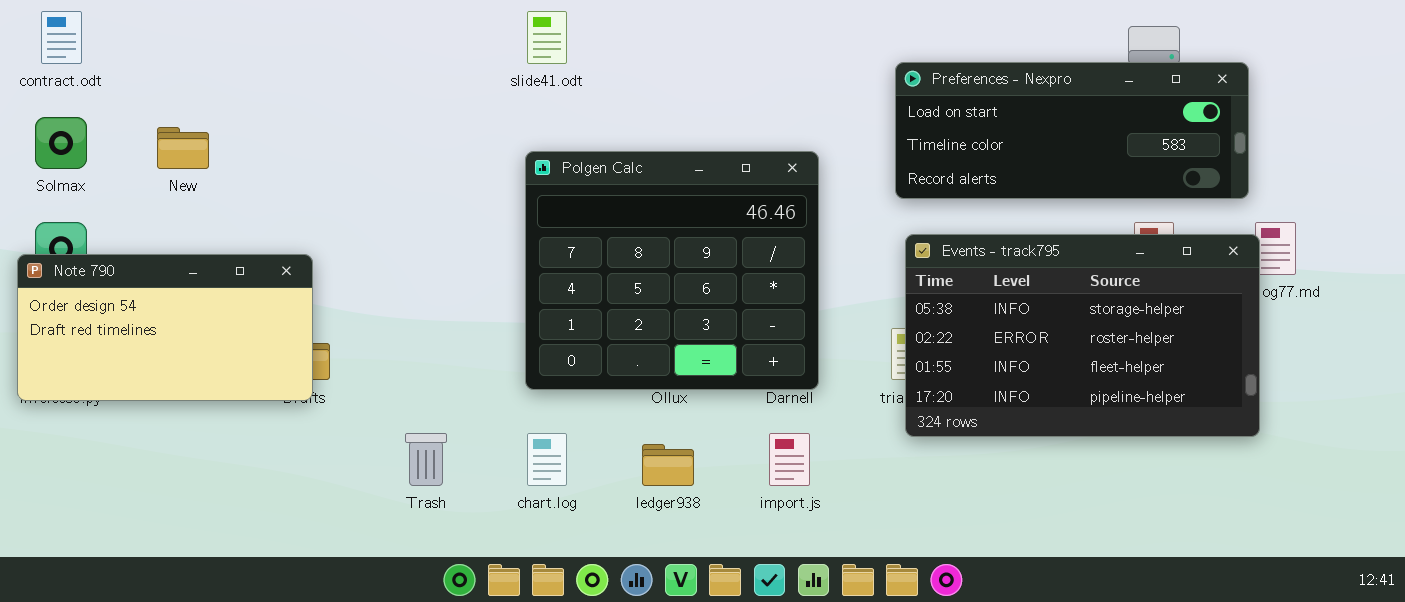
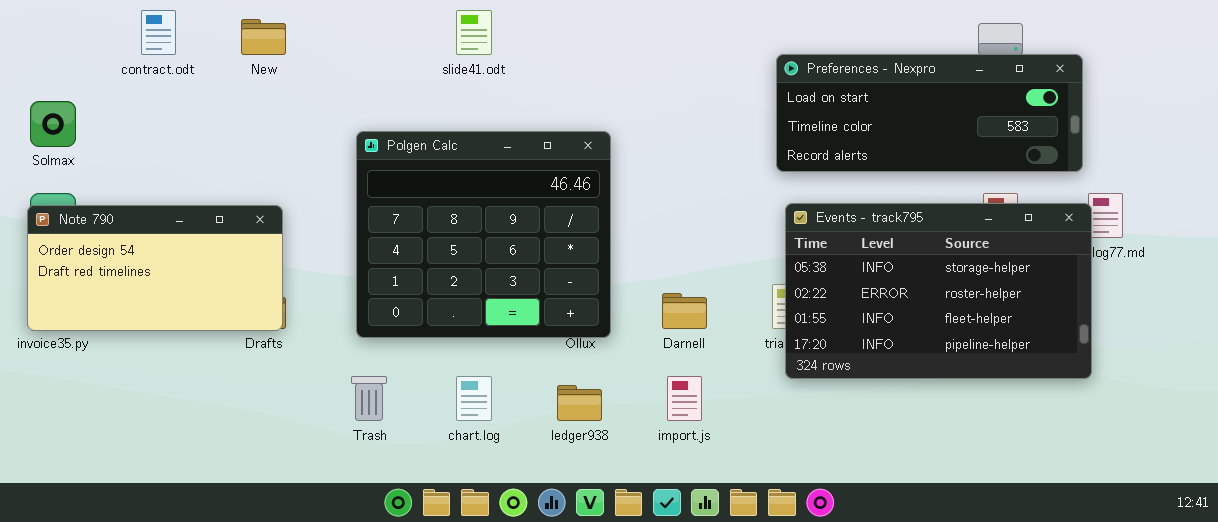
contract.odt: [41,11,82,64] -> [141,10,176,55], moved
New: [157,127,209,169] -> [241,19,286,55], moved
Polgen Calc: [525,151,819,390] -> [356,131,611,338], moved
Note 790: [17,254,313,401] -> [27,205,283,331], moved

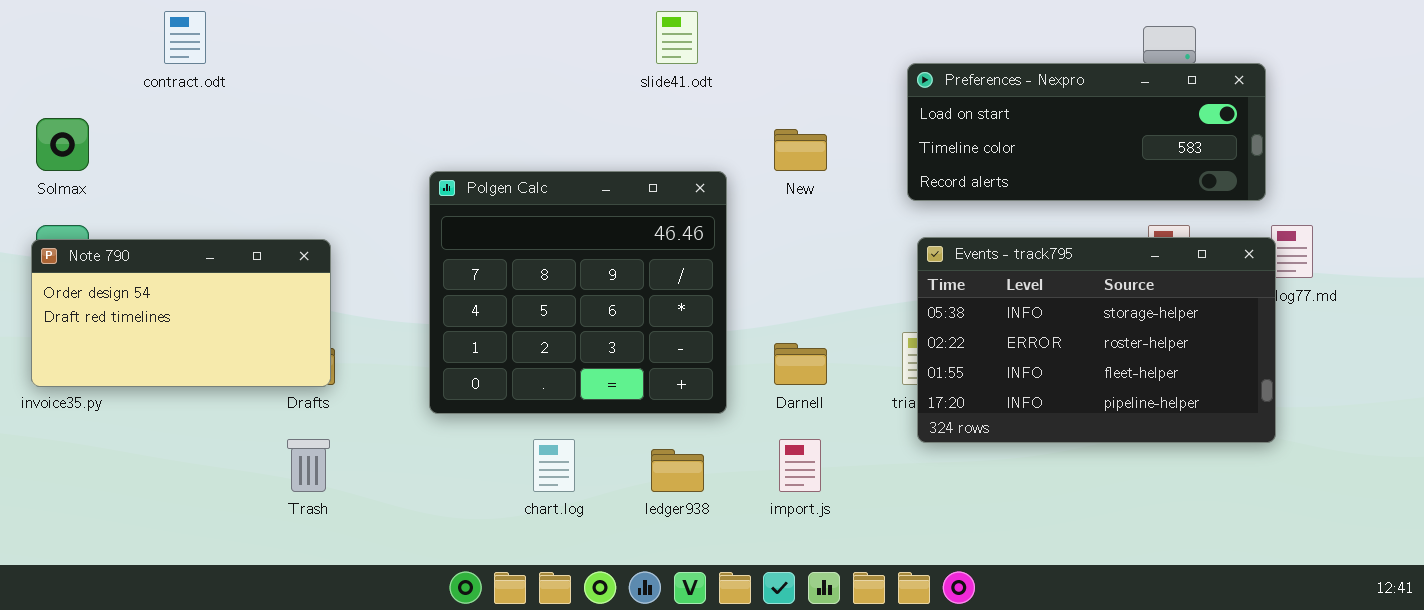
slide41.odt: [456,10,492,55] -> [656,11,698,64], moved
New: [241,19,286,55] -> [774,129,827,171], moved
Polgen Calc: [356,131,611,338] -> [429,171,727,414], moved
Trash: [351,376,387,421] -> [287,439,330,492], moved

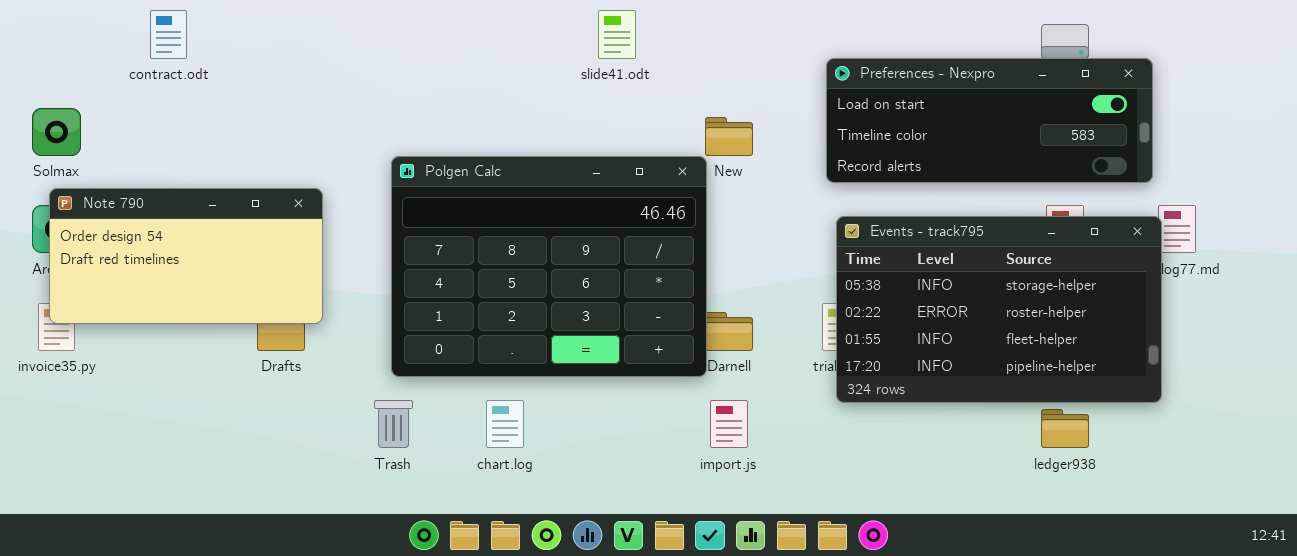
Polgen Calc: [429,171,727,414] -> [391,156,707,377], resized
Note 790: [31,239,331,387] -> [49,188,323,324], moved
Trash: [287,439,330,492] -> [374,400,413,448], moved
ledger938: [651,449,704,492] -> [1041,409,1089,448], moved

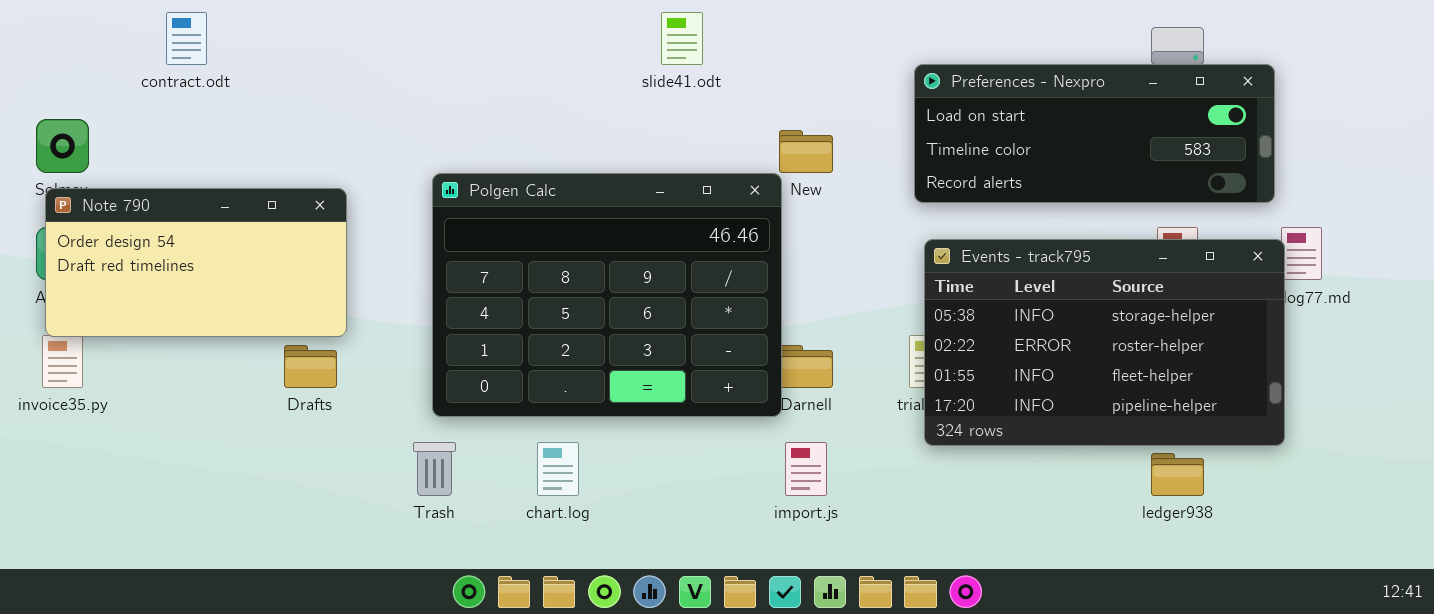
Note 790: [49,188,323,324] -> [45,188,347,337], moved

